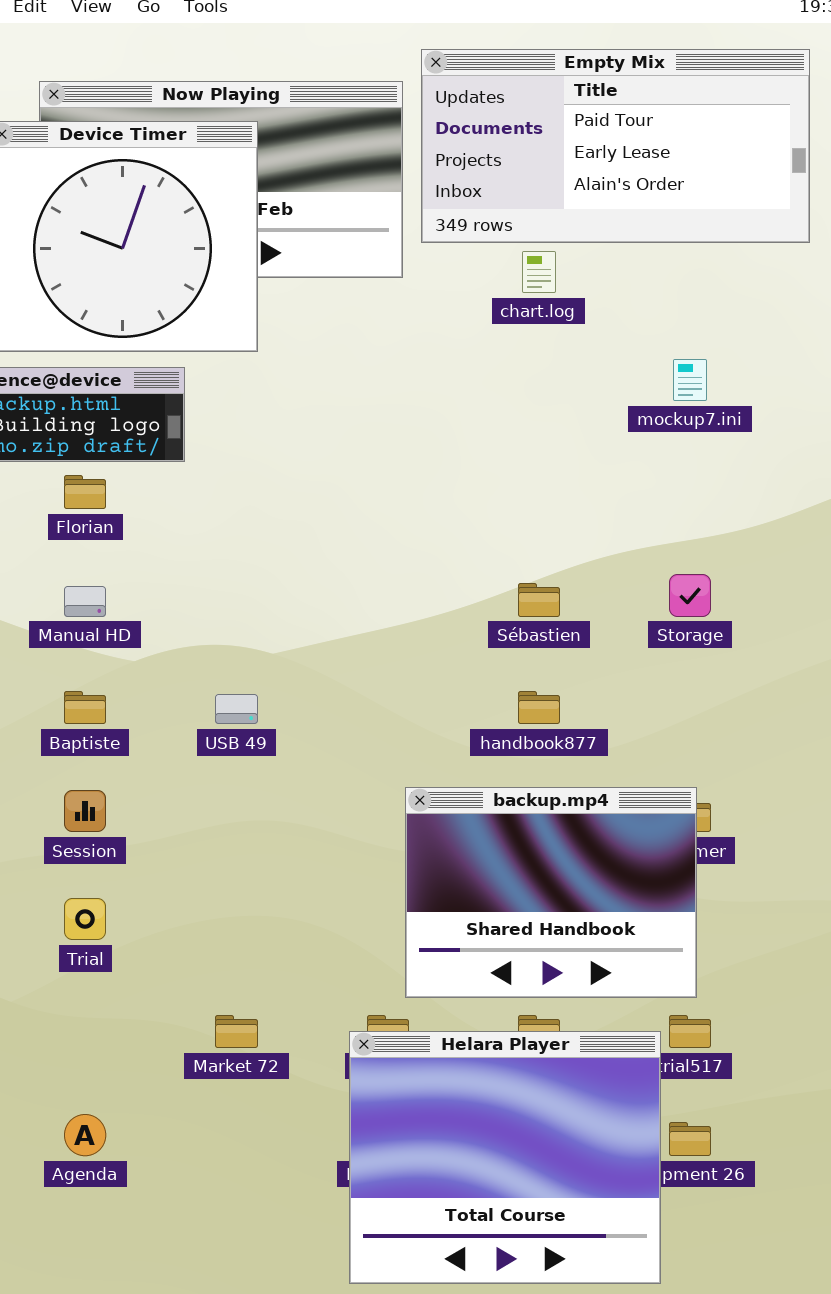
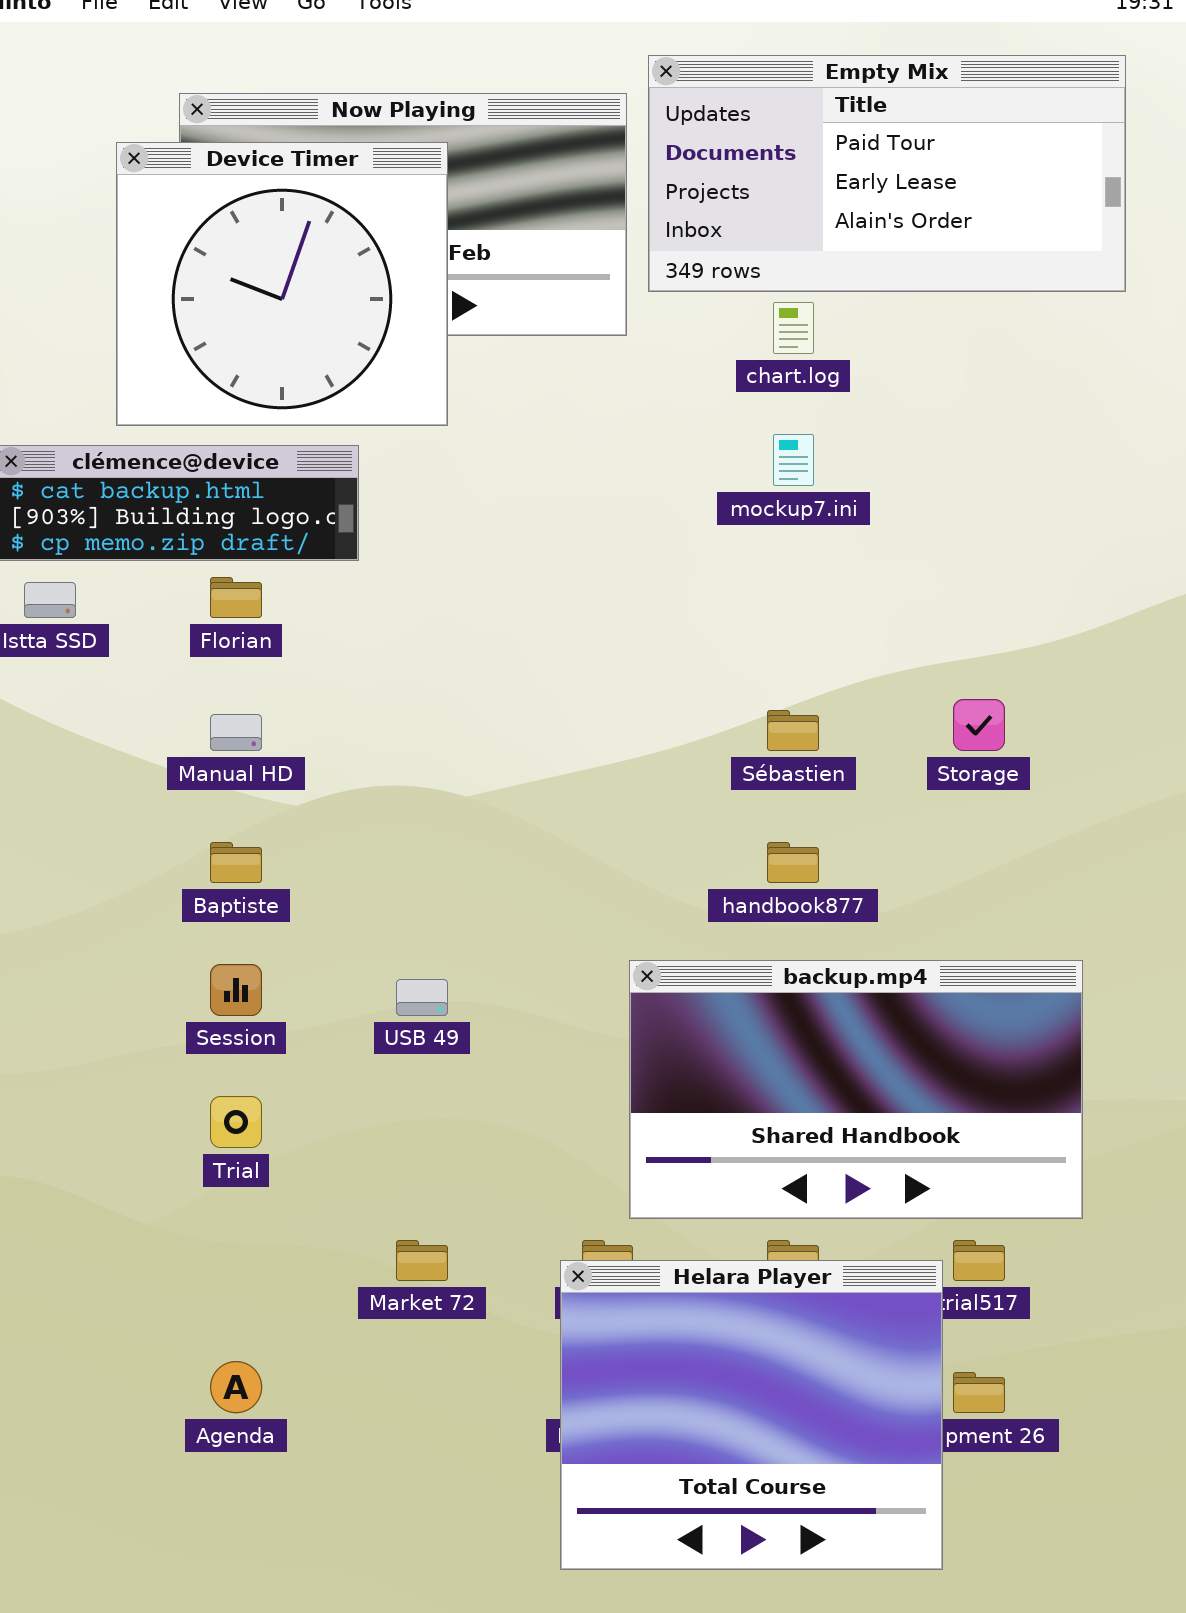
mockup7.ini: [673,359,707,401] -> [773,434,814,486], moved
USB 49: [215,694,258,724] -> [396,979,448,1016], moved
backup.mp4: [405,787,697,998] -> [629,960,1083,1219], resized

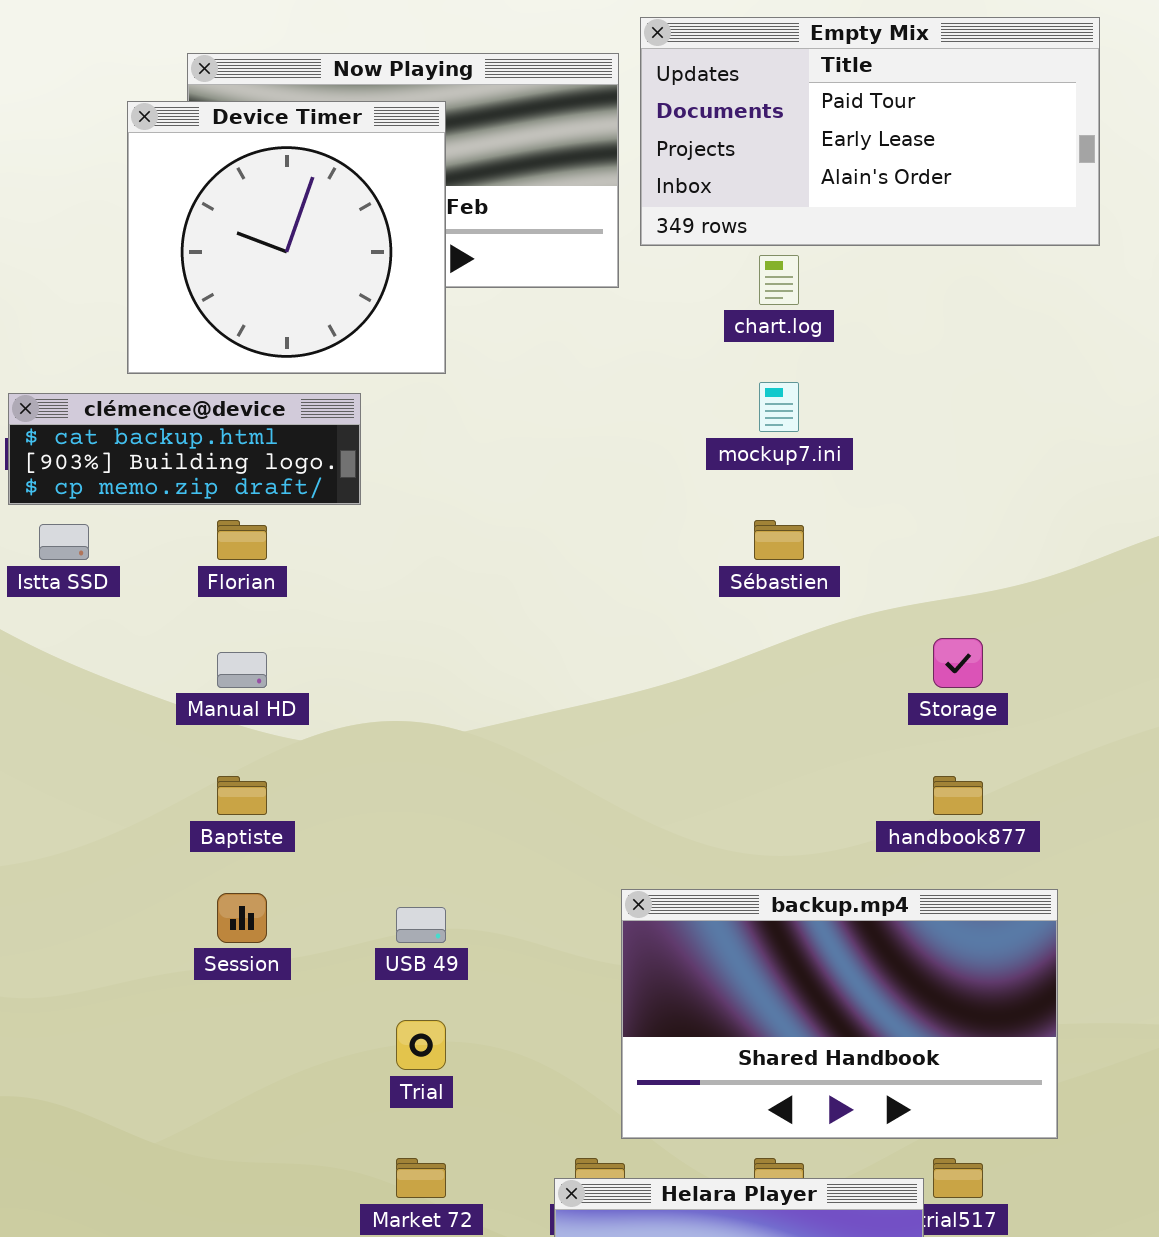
Sébastien: [767,710,819,751] -> [754,520,804,560], moved
handbook877: [767,842,819,883] -> [933,776,983,815], moved
Trial: [210,1096,262,1148] -> [396,1020,446,1070], moved

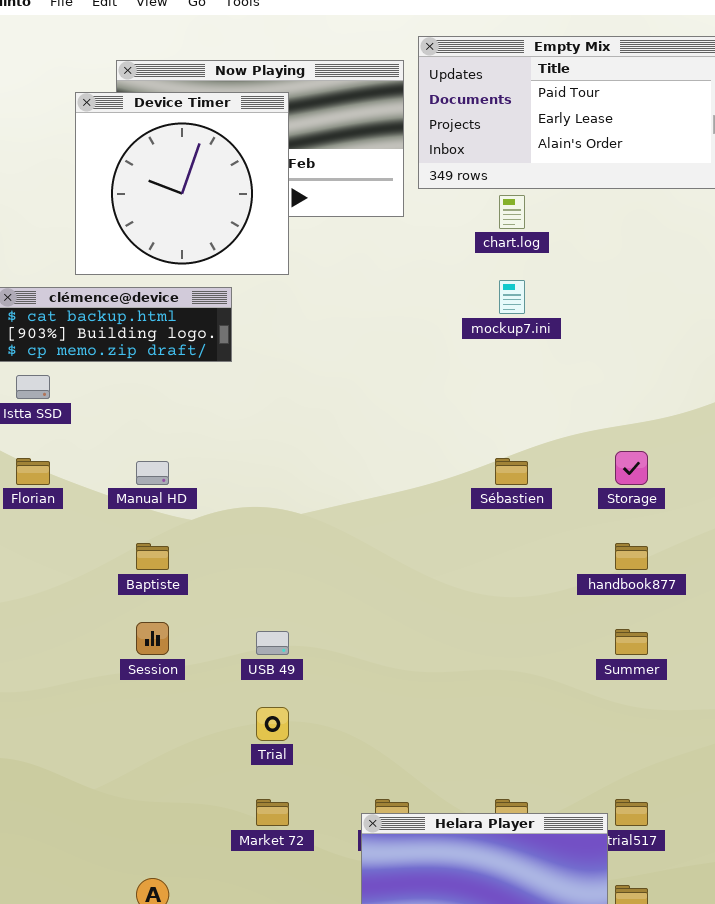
Florian: [217,520,267,560] -> [16,458,50,485], moved
Sébastien: [754,520,804,560] -> [495,458,528,485], moved
backup.mp4: [621,889,1058,1139] -> none, closed

